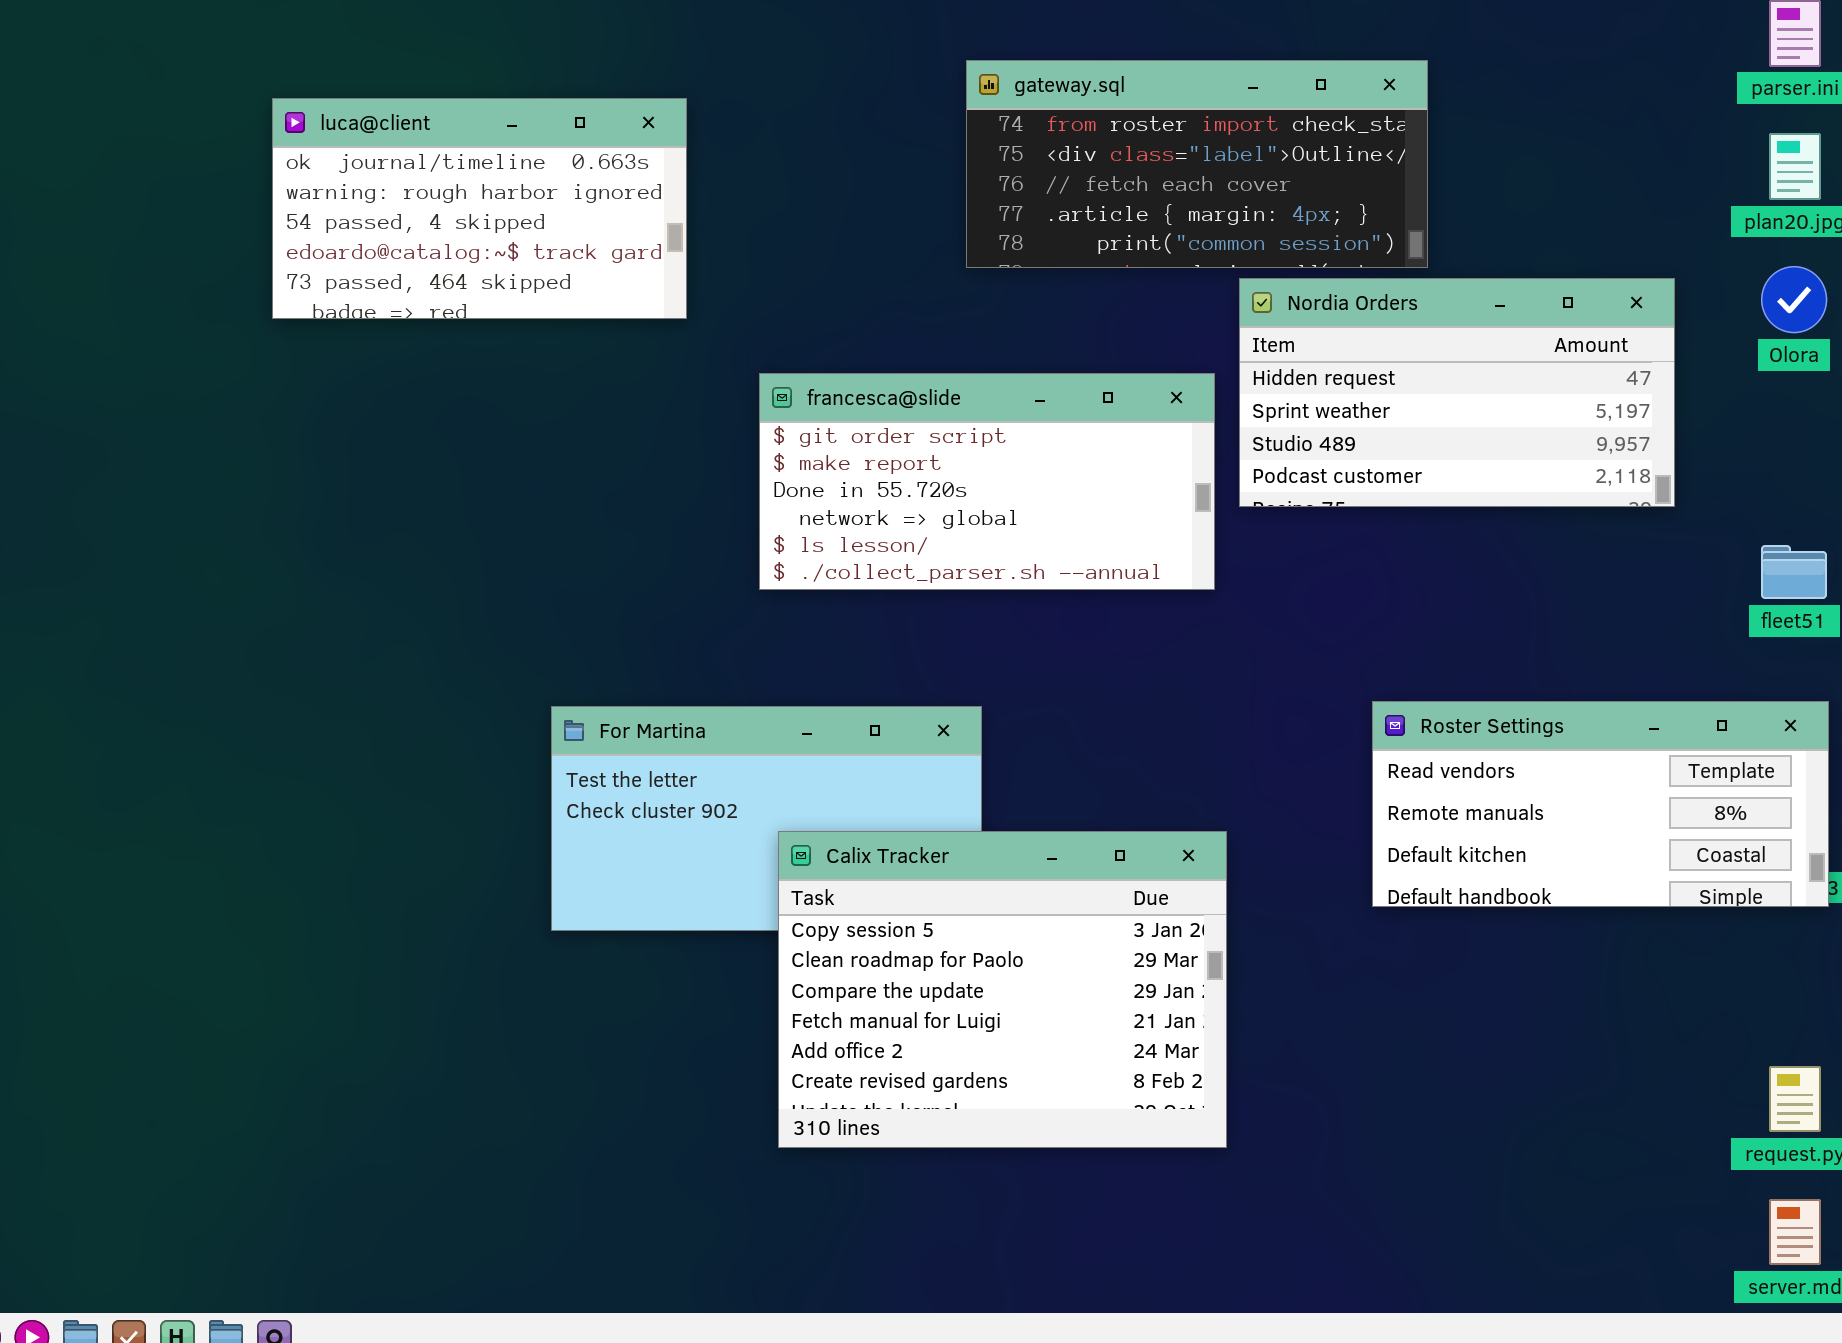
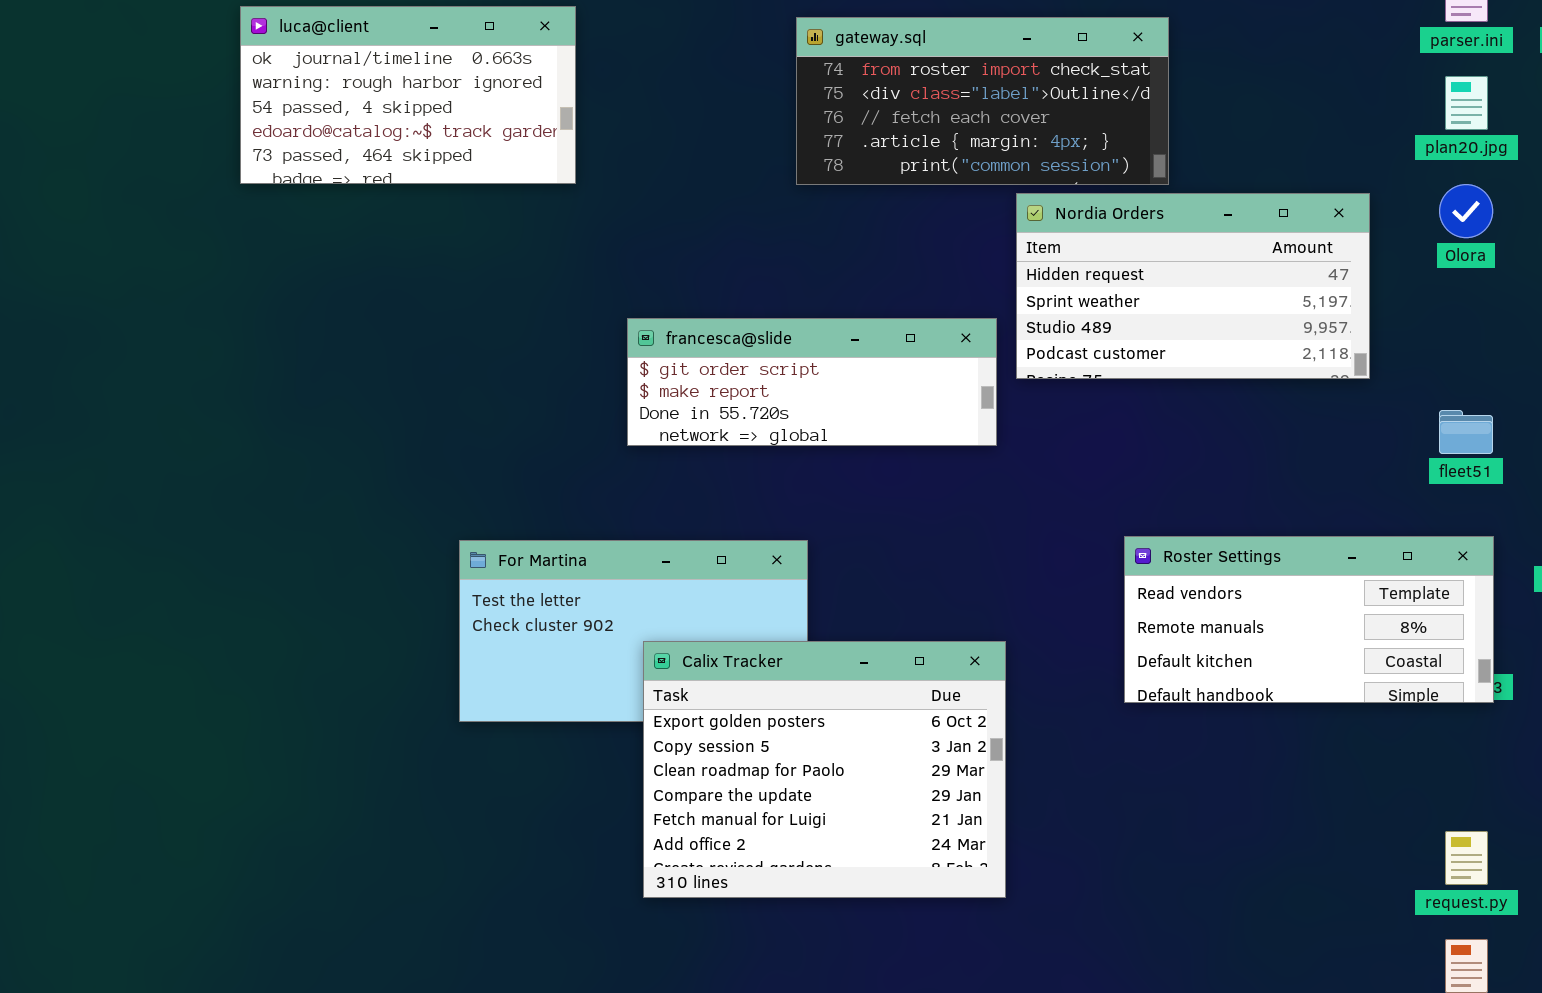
luca@client: [272,98,687,319] -> [240,6,576,184], moved
francesca@slide: [759,373,1215,590] -> [627,318,997,446], resized
Calix Tracker: [778,831,1227,1148] -> [643,641,1006,898], scrolled up 1 row

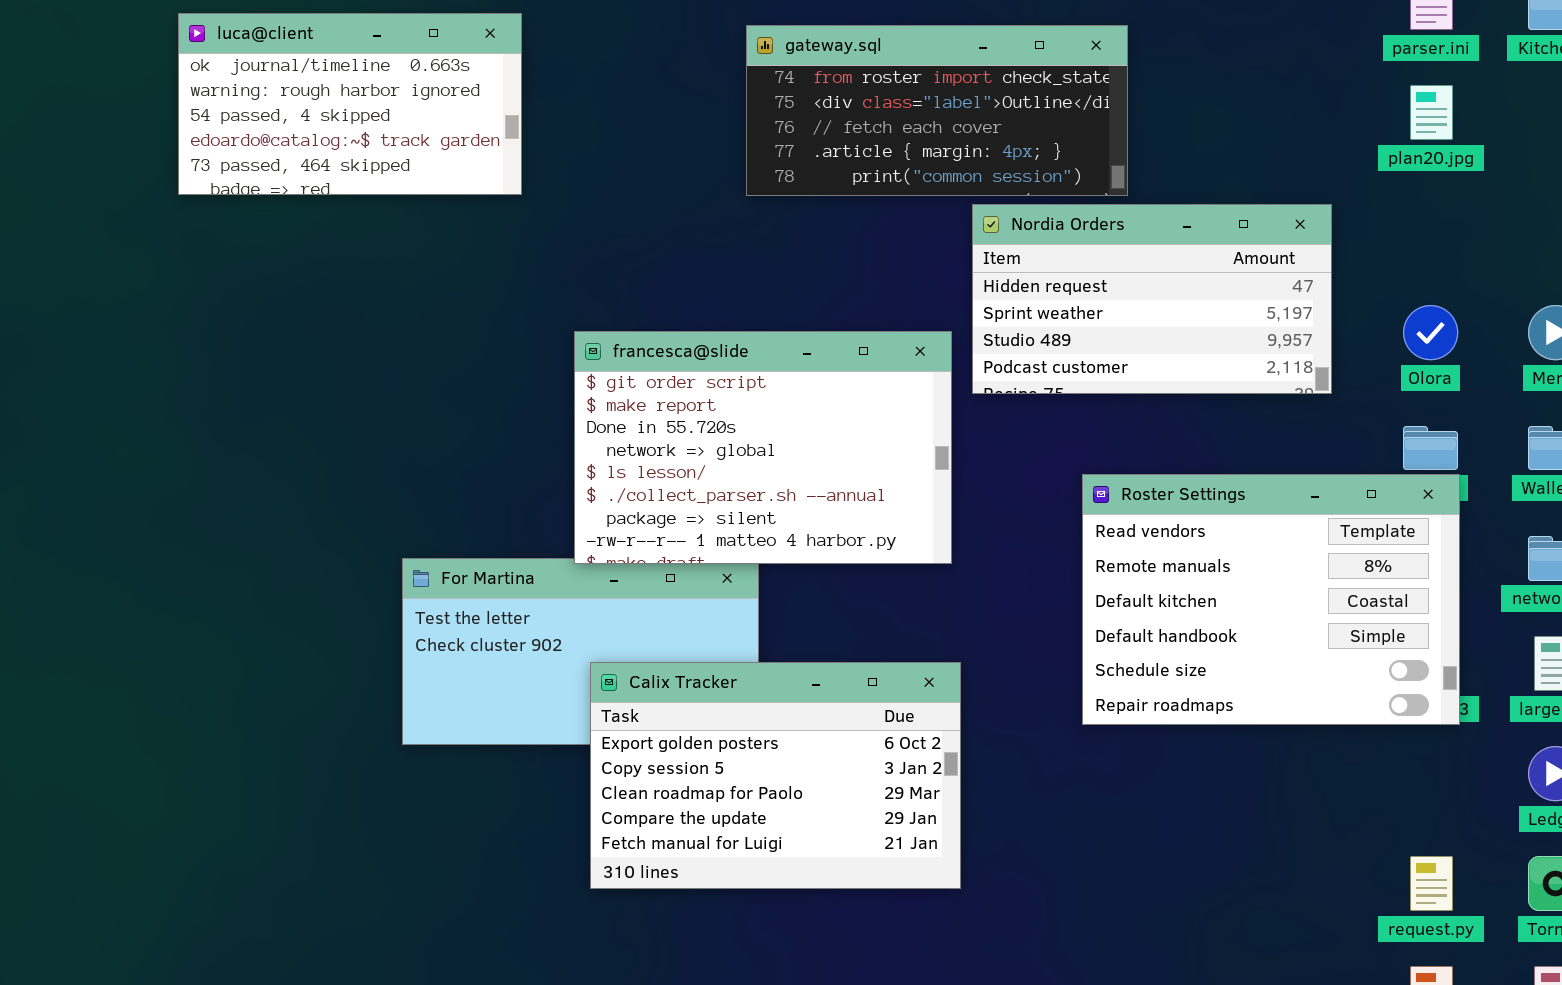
Olora: [1439,184,1493,238] -> [1403,305,1458,360], moved
francesca@slide: [627,318,997,446] -> [574,331,952,564], resized
Roster Settings: [1124,536,1494,703] -> [1082,474,1460,725], resized
Calix Tracker: [643,641,1006,898] -> [590,662,961,889], resized

